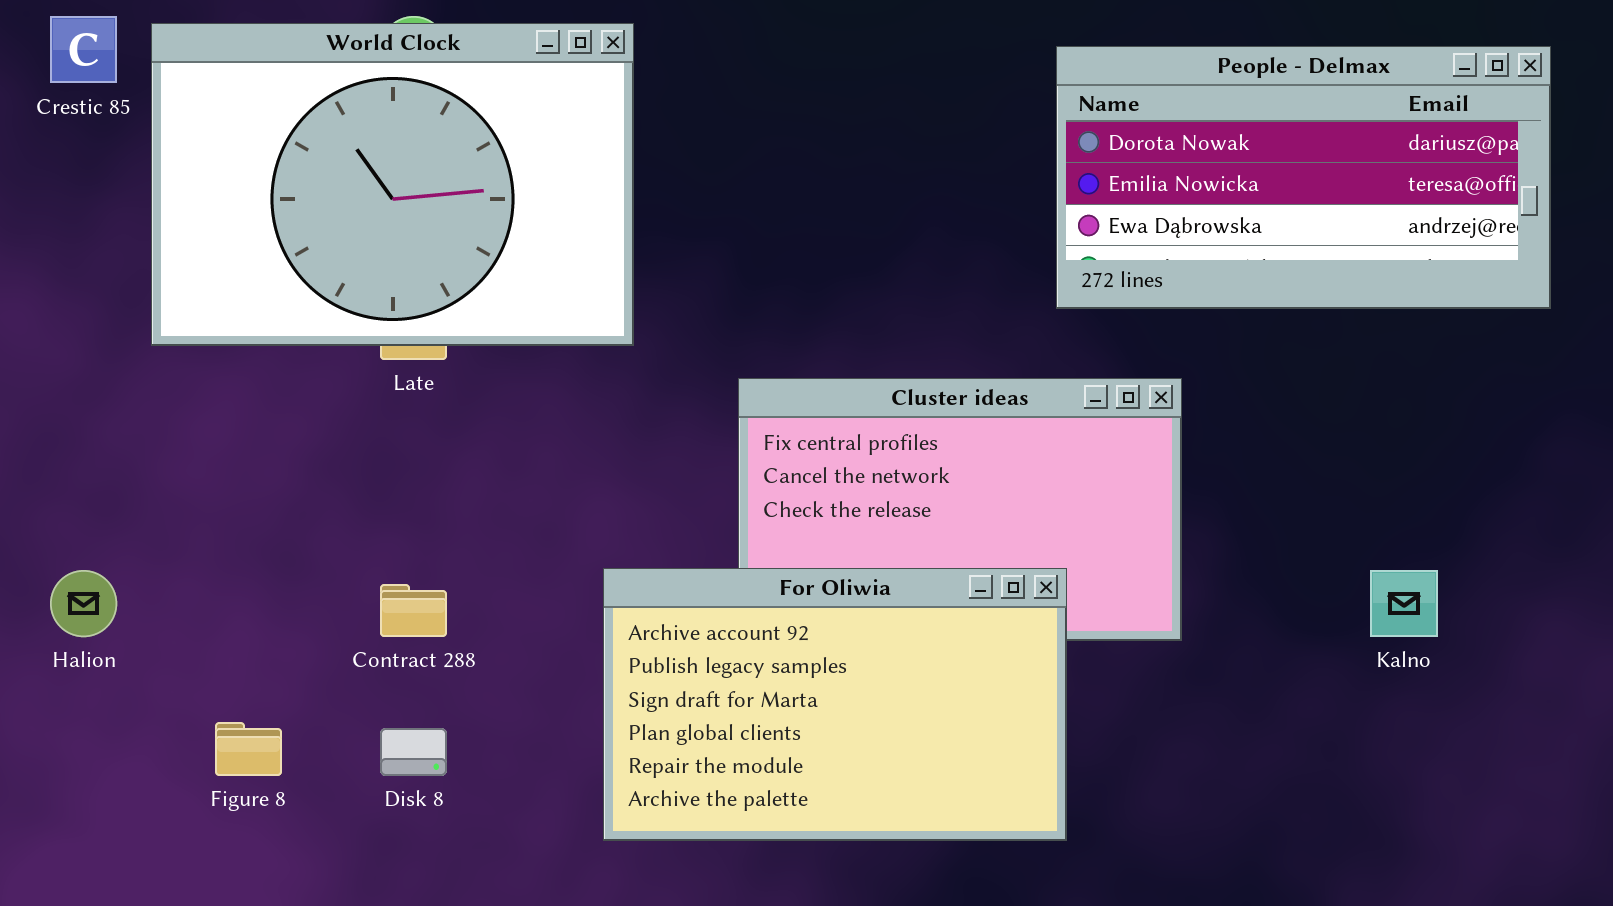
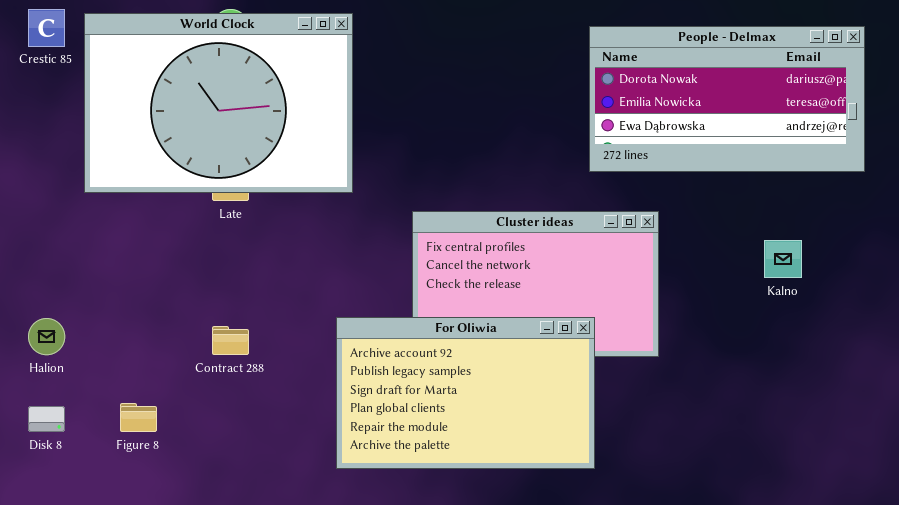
Kalno: [1370,570,1438,637] -> [764,240,802,278], moved
Disk 8: [380,728,447,776] -> [28,406,65,432], moved

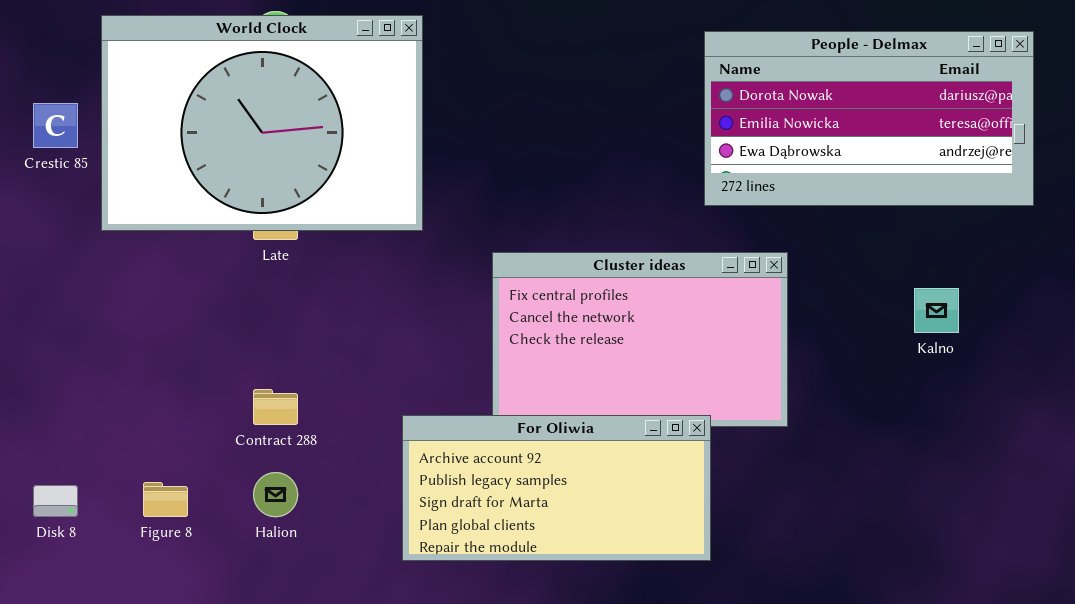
Crestic 85: [28,9,65,47] -> [33,103,78,148], moved
For Oliwia: [336,317,595,469] -> [402,415,711,561], resized
Halion: [28,318,65,355] -> [253,472,298,517], moved

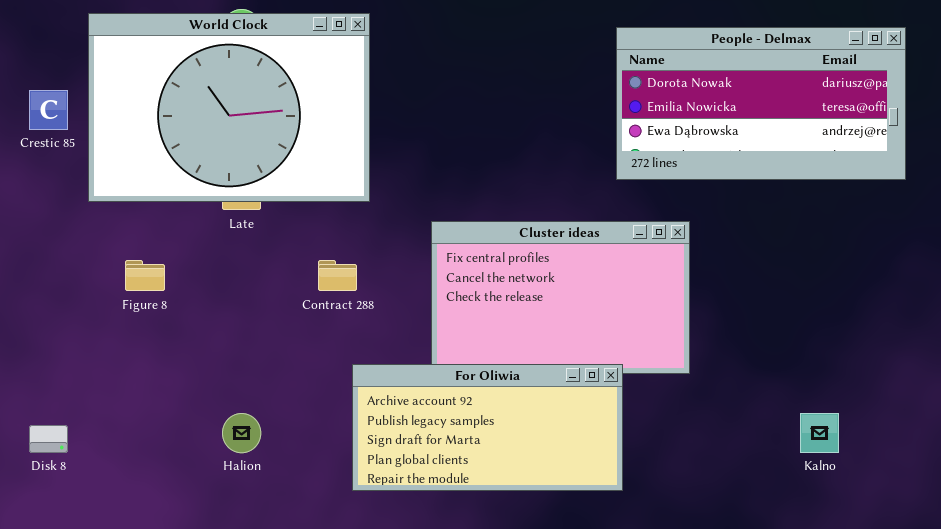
Kalno: [914,288,959,333] -> [800,413,839,453], moved
Contract 288: [253,389,298,425] -> [318,260,357,291], moved
Figure 8: [143,482,188,517] -> [125,260,165,291], moved

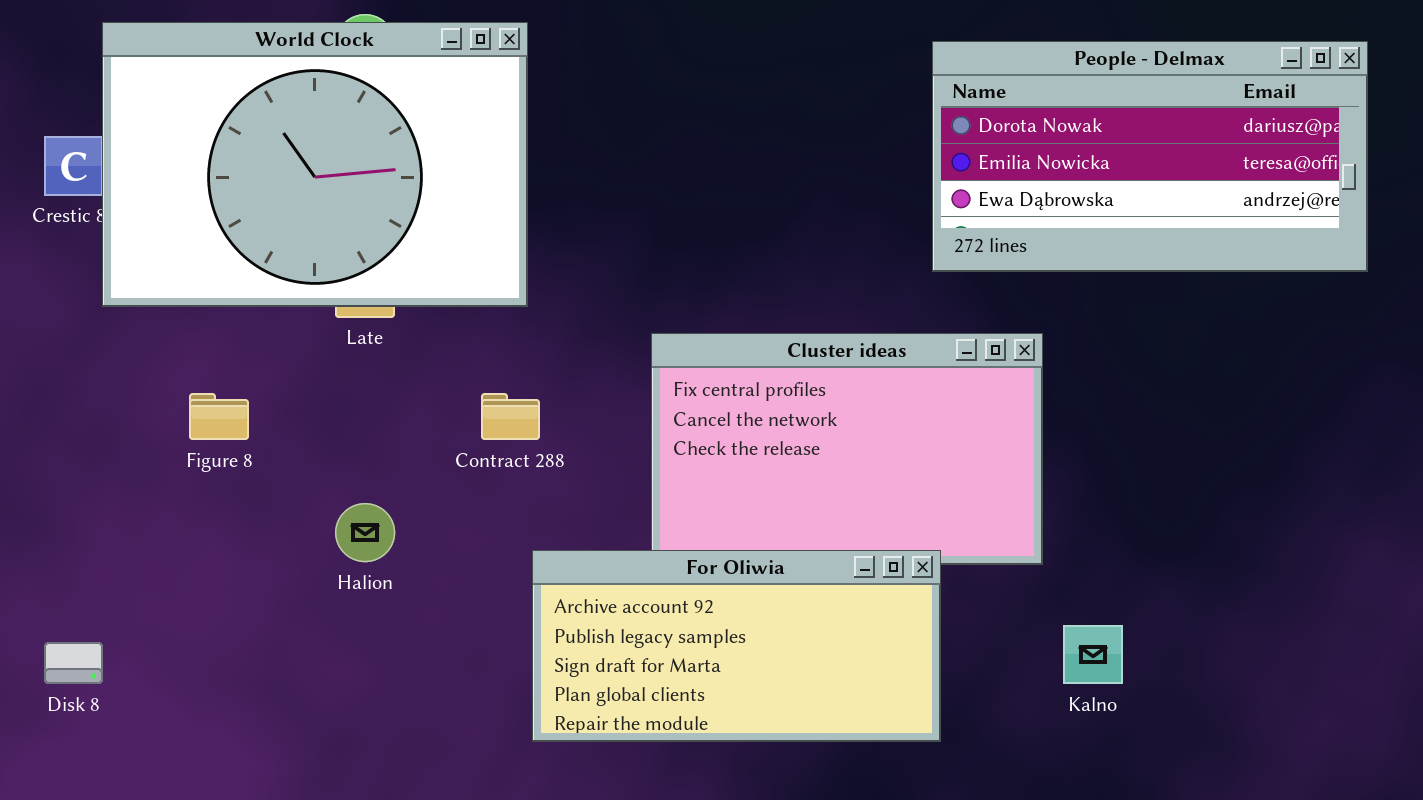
World Clock: [88,13,370,202] -> [102,22,528,307], moved
Halion: [222,413,261,453] -> [335,503,395,562], moved
Kalno: [800,413,839,453] -> [1063,625,1123,684], moved

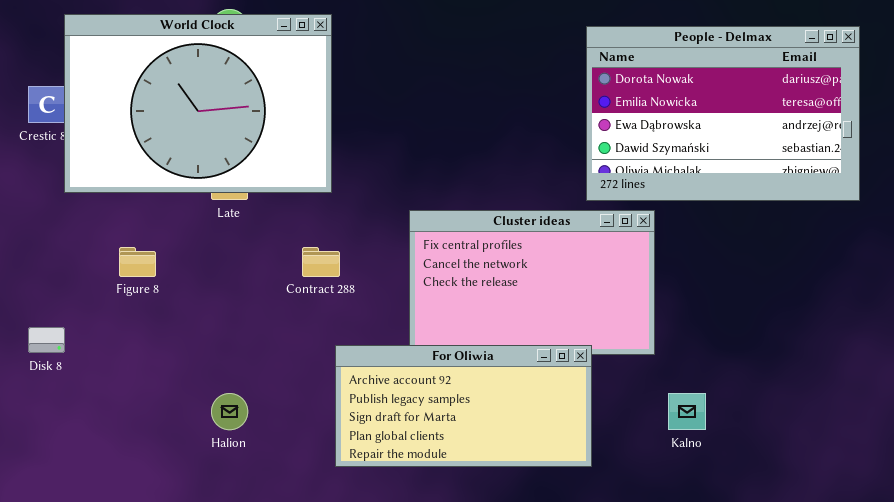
People - Delmax: [932,41,1368,272] -> [586,26,860,201], resized
Halion: [335,503,395,562] -> [211,393,248,430], moved
Disk 8: [44,642,103,684] -> [28,327,65,353], moved

